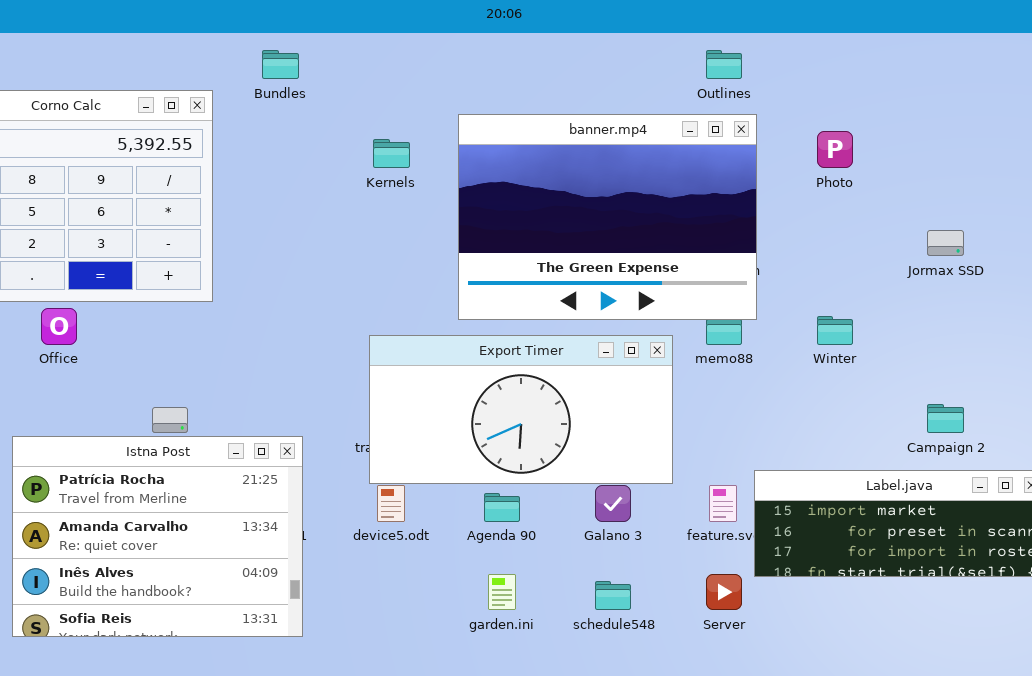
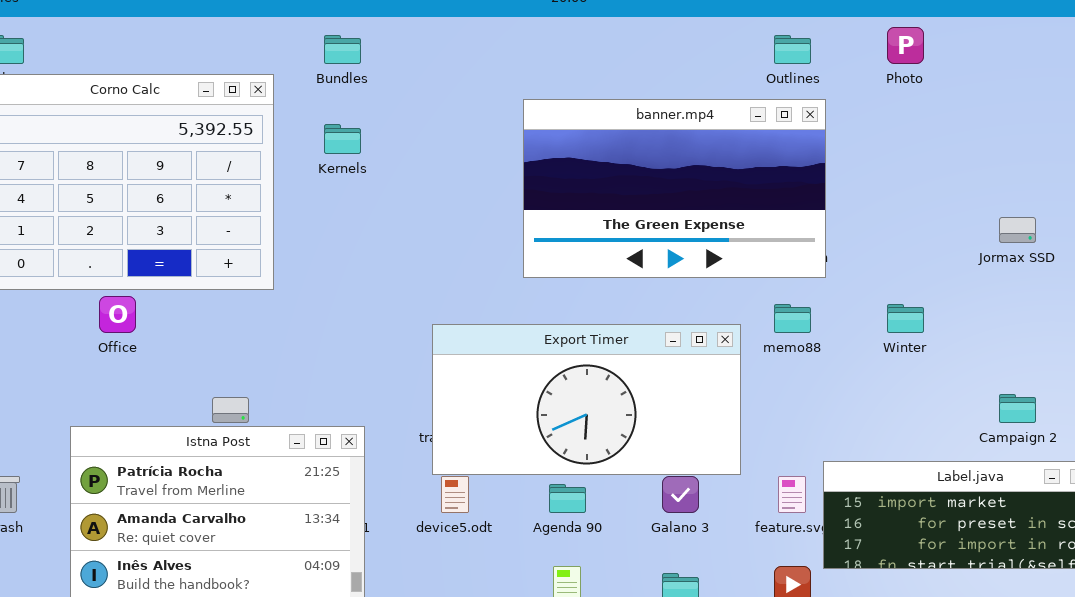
banner.mp4: [458,114,757,320] -> [523,99,826,278], resized
Photo: [817,131,853,168] -> [887,27,924,64], moved
Kernels: [373,139,410,168] -> [324,124,361,154], moved

